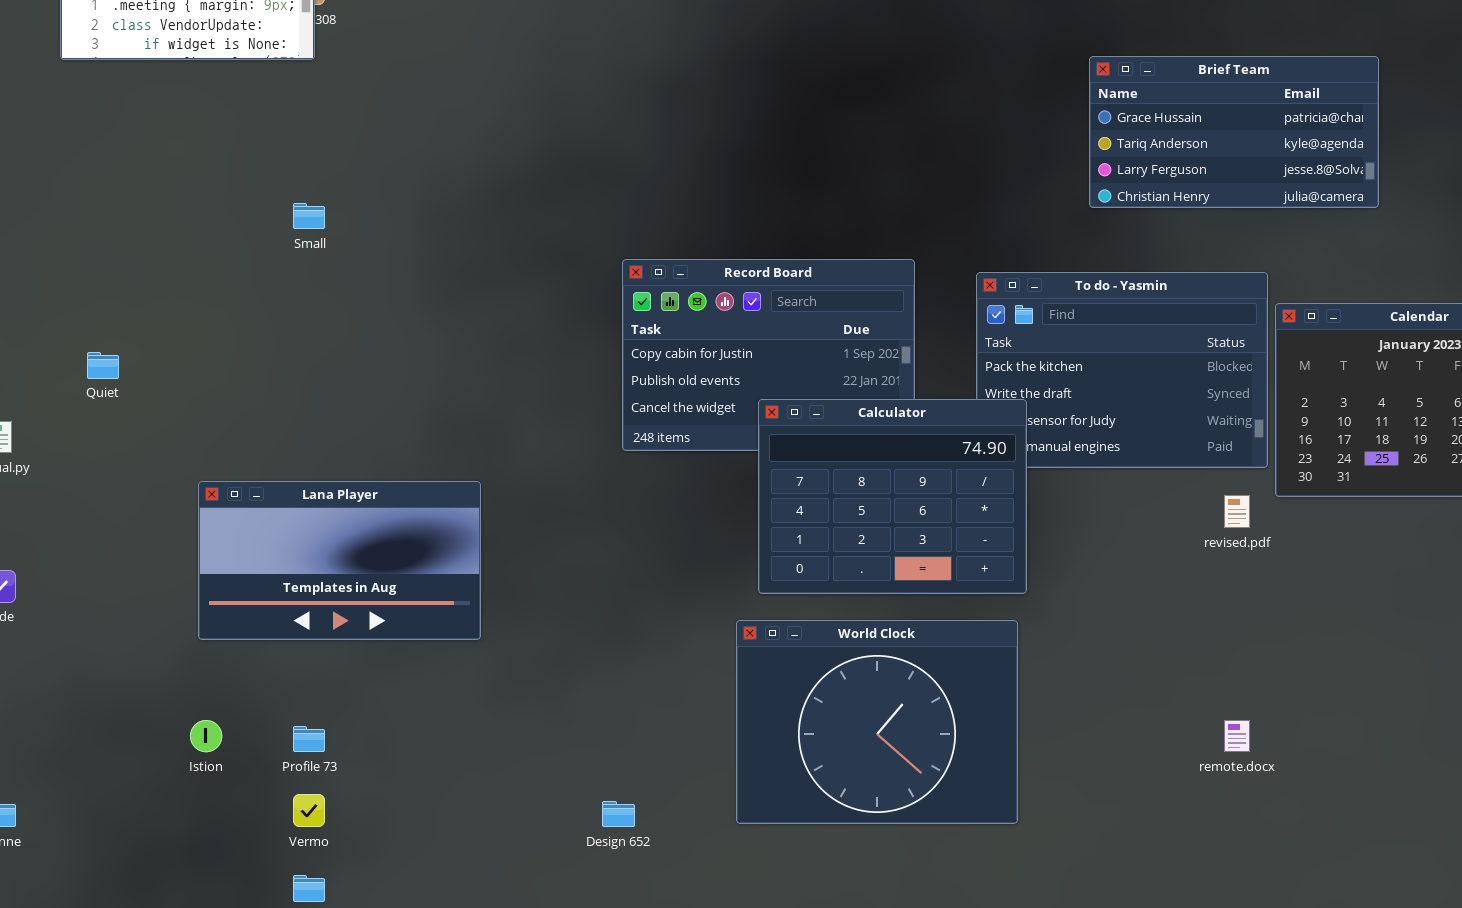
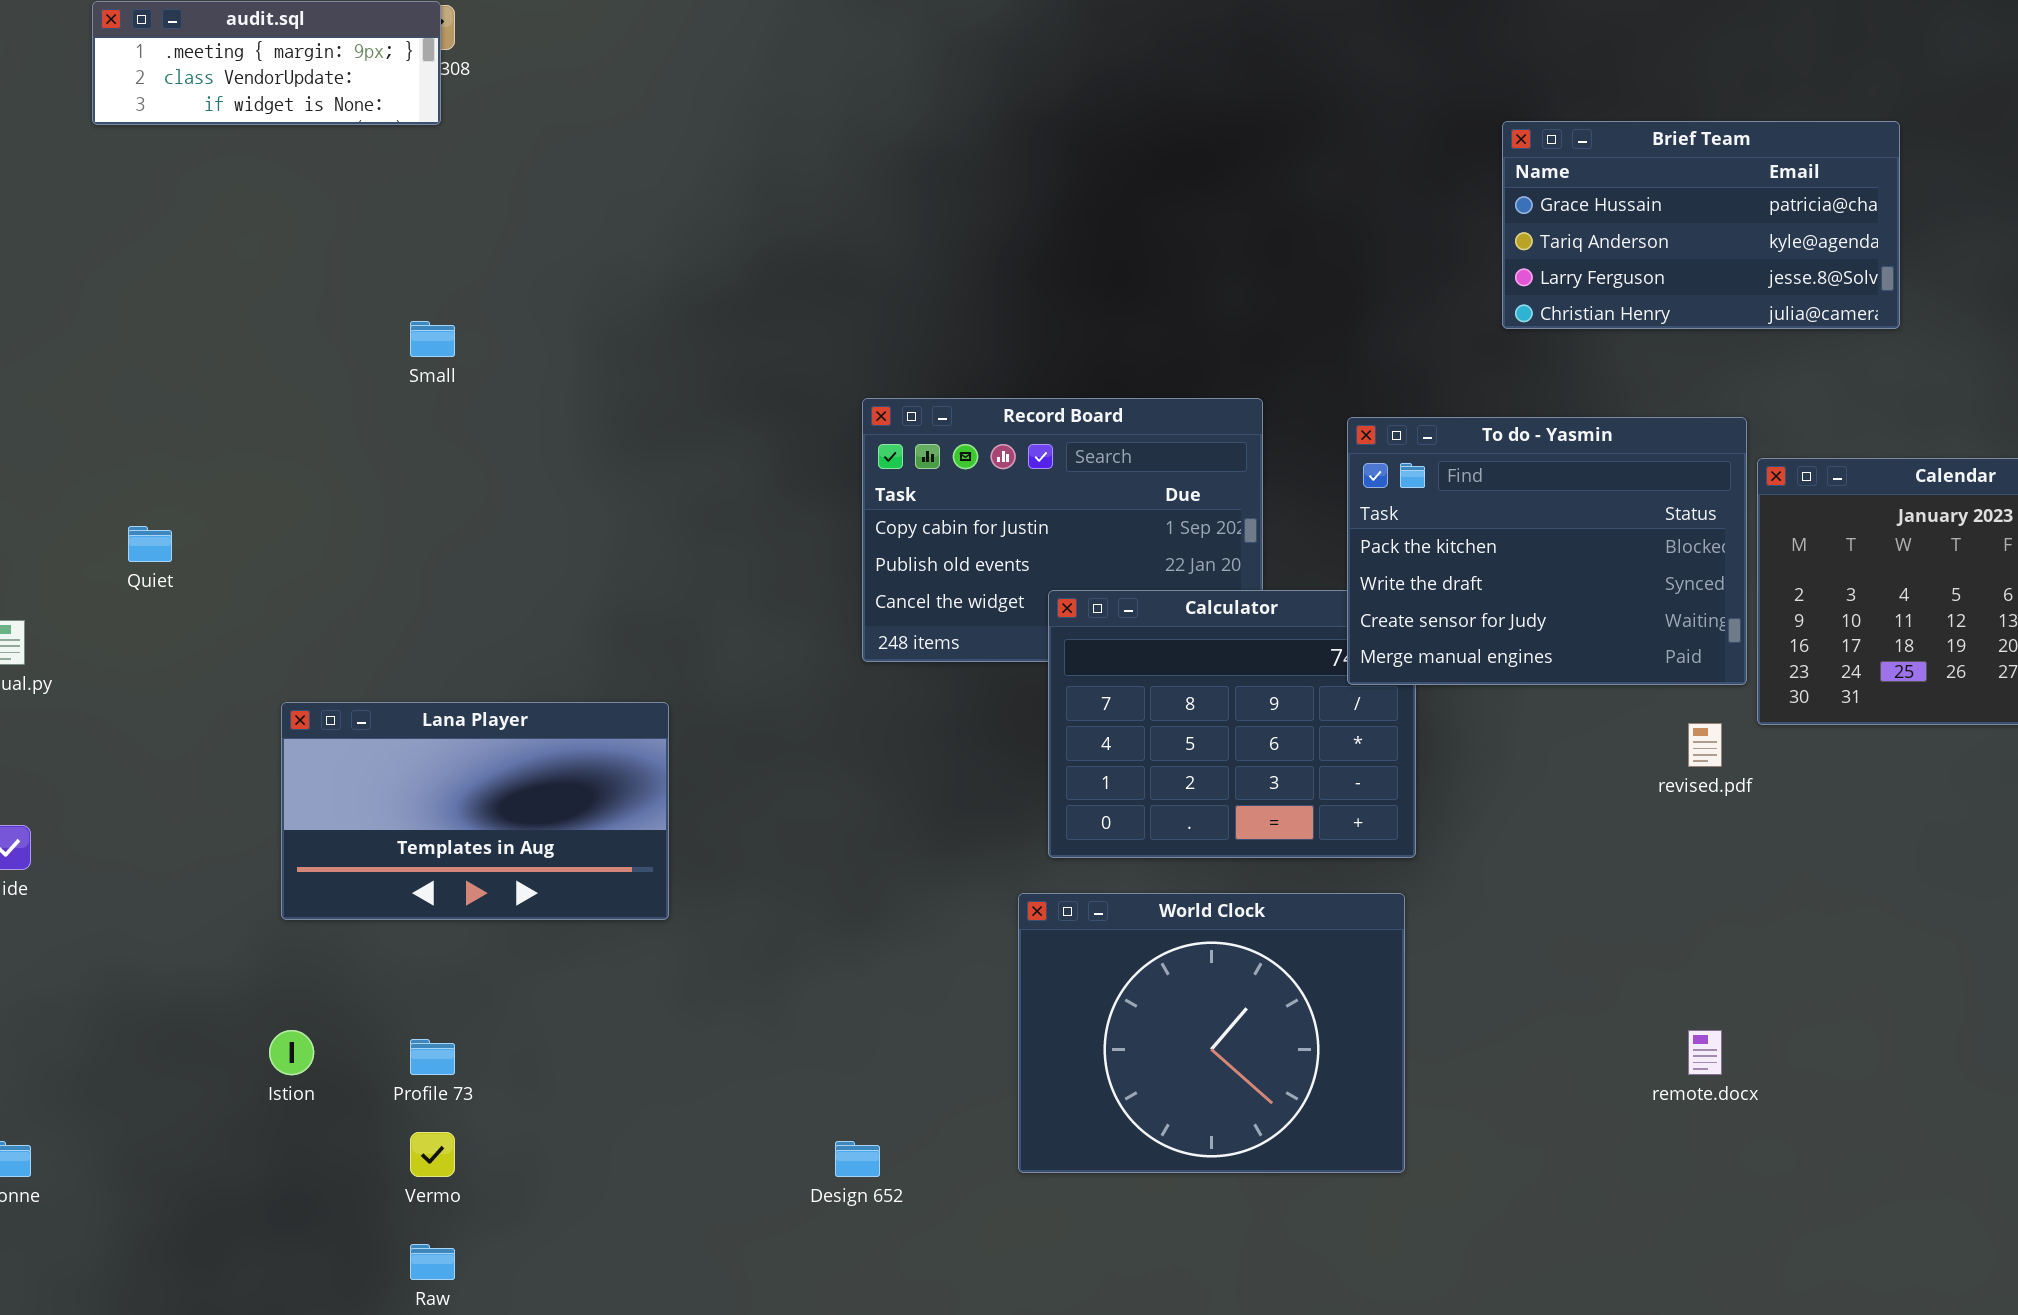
To do - Yasmin: [976,272,1268,468] -> [1347,417,1747,685], raised

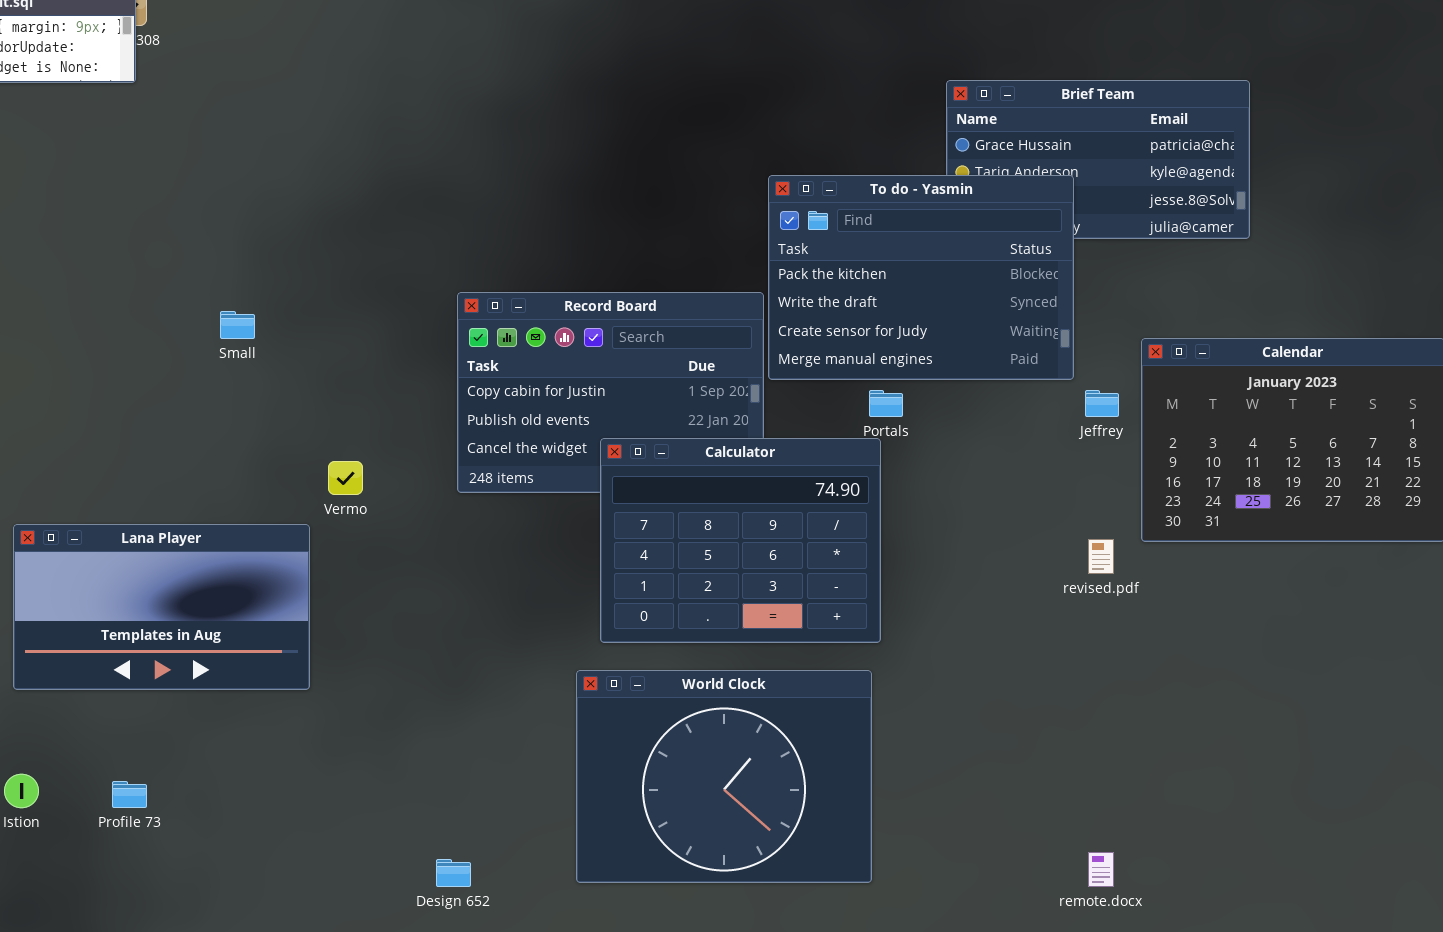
Small: [410,321,455,357] -> [220,311,255,339], moved
To do - Yasmin: [1347,417,1747,685] -> [768,175,1074,380], moved
remote.docx: [1688,1030,1722,1075] -> [1088,852,1114,887], moved
Vermo: [410,1132,455,1177] -> [328,461,363,495], moved

